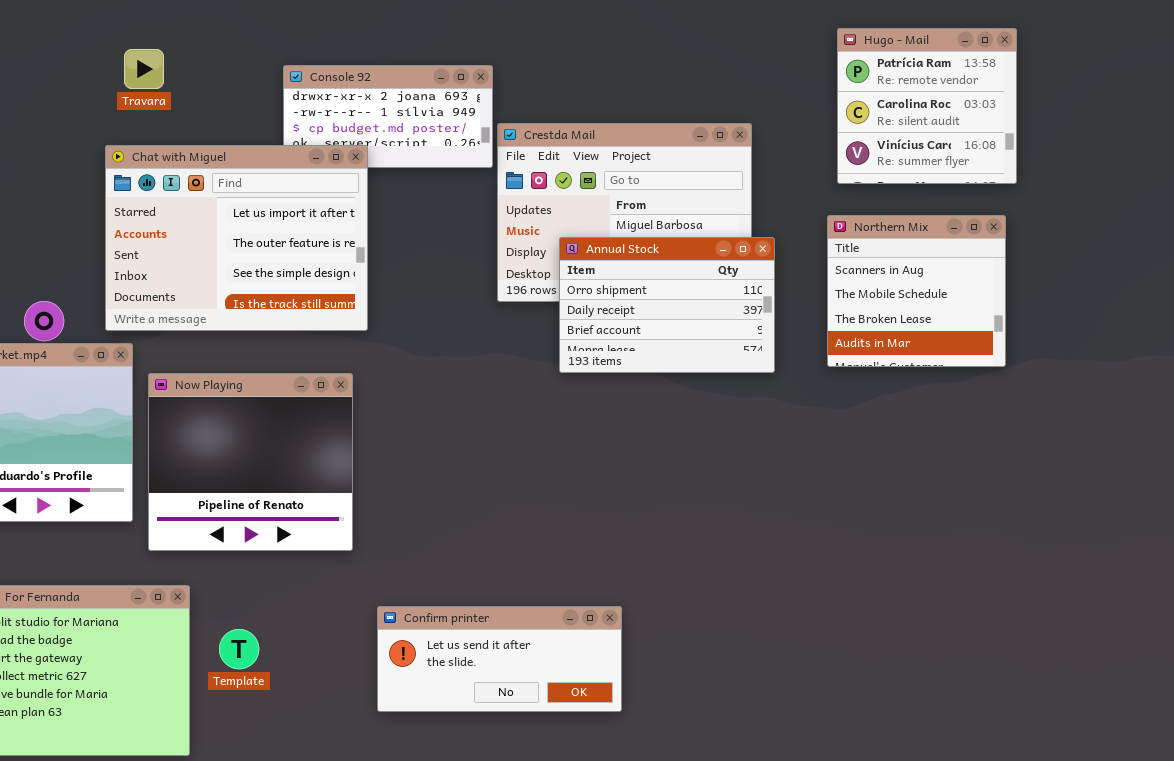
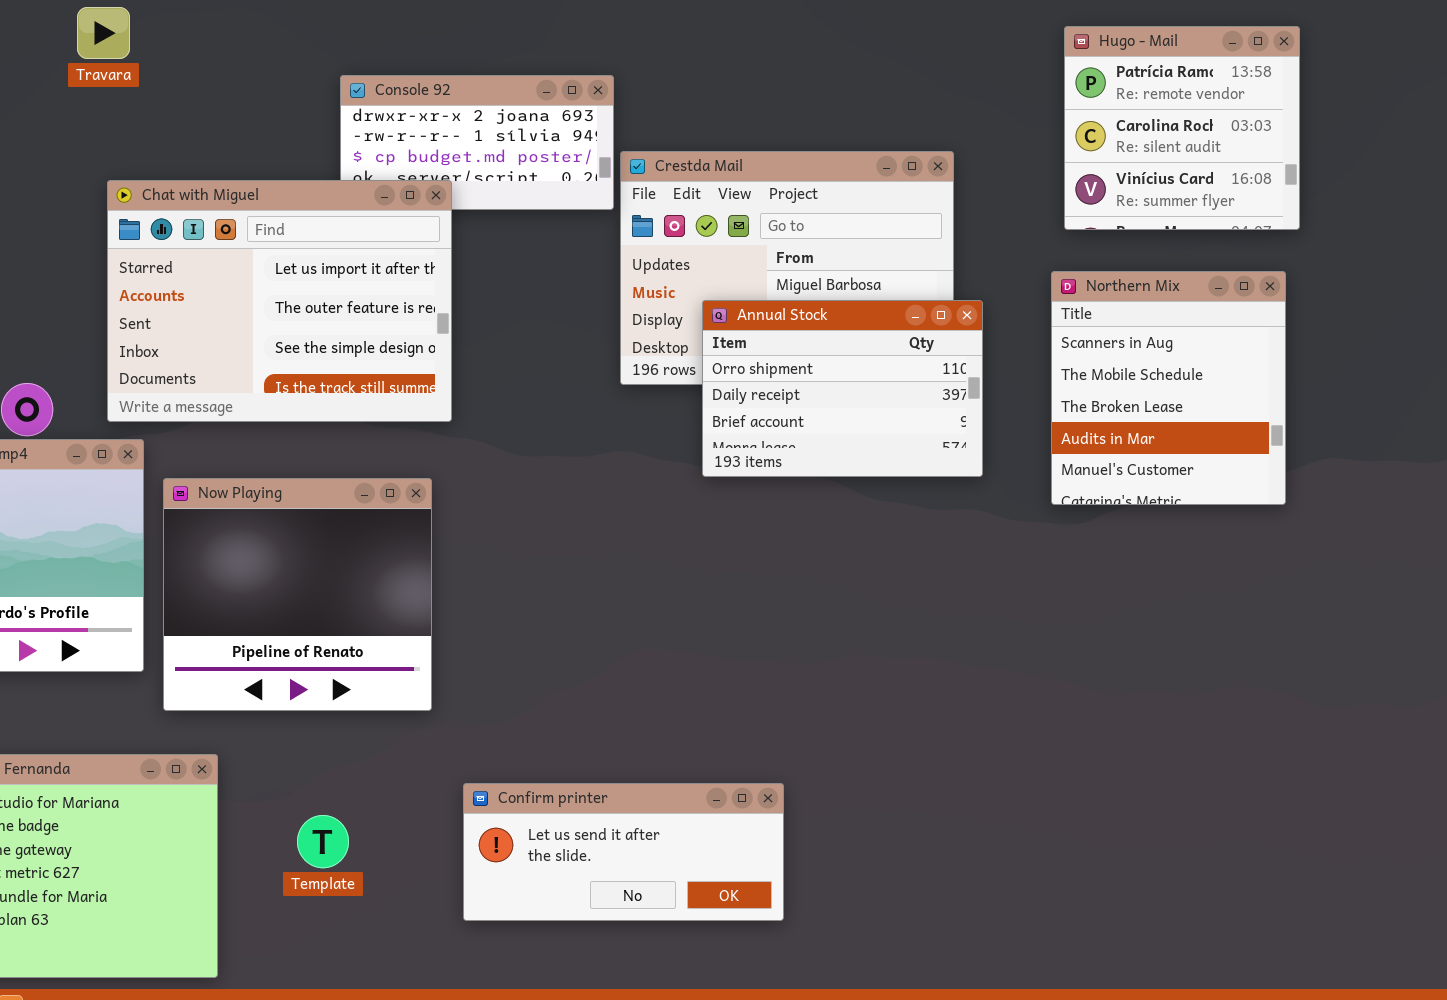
Travara: [124,49,164,89] -> [77,7,130,59], moved
Northern Mix: [827,215,1006,367] -> [1051,271,1286,505], resized
Template: [219,629,259,669] -> [297,815,349,868], moved

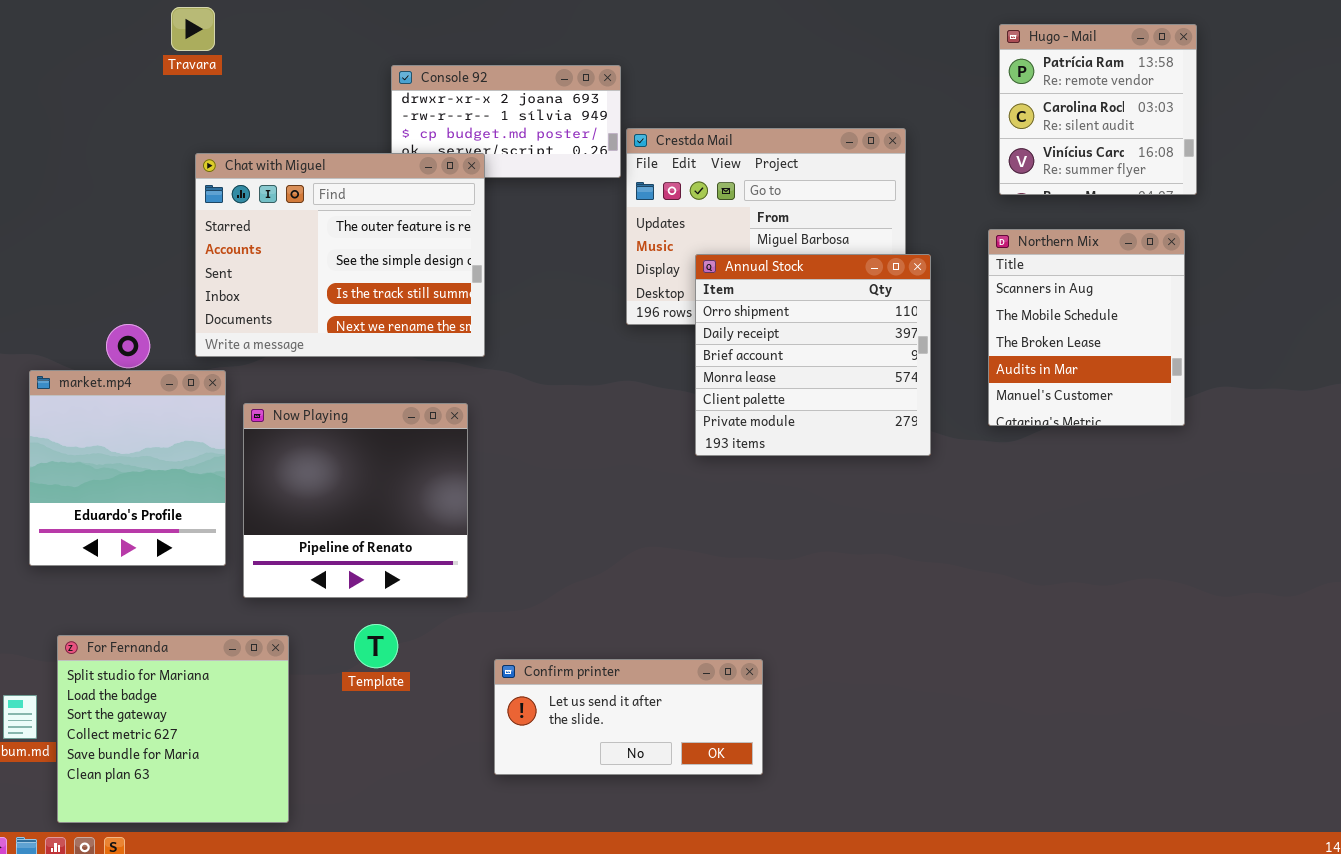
Chat with Miguel: [107,180,452,422] -> [195,153,485,357], scrolled down 1 row
Annual Stock: [702,300,983,477] -> [695,254,931,456], resized
Template: [297,815,349,868] -> [354,624,398,668], moved

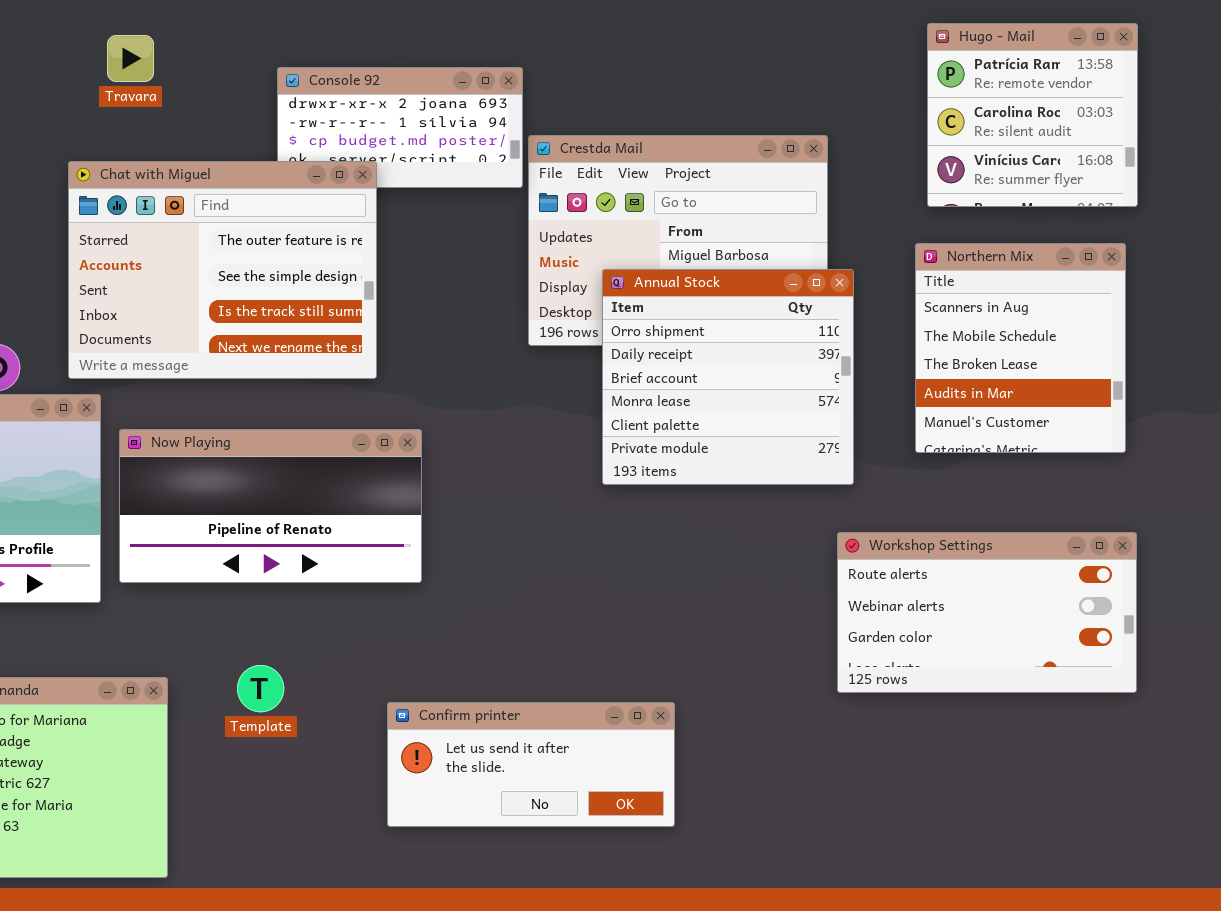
Travara: [171,7,215,51] -> [107,35,154,82], moved
Now Playing: [243,403,468,598] -> [119,429,422,583], resized
Workshop Settings: none -> [837,532,1137,693], opened

